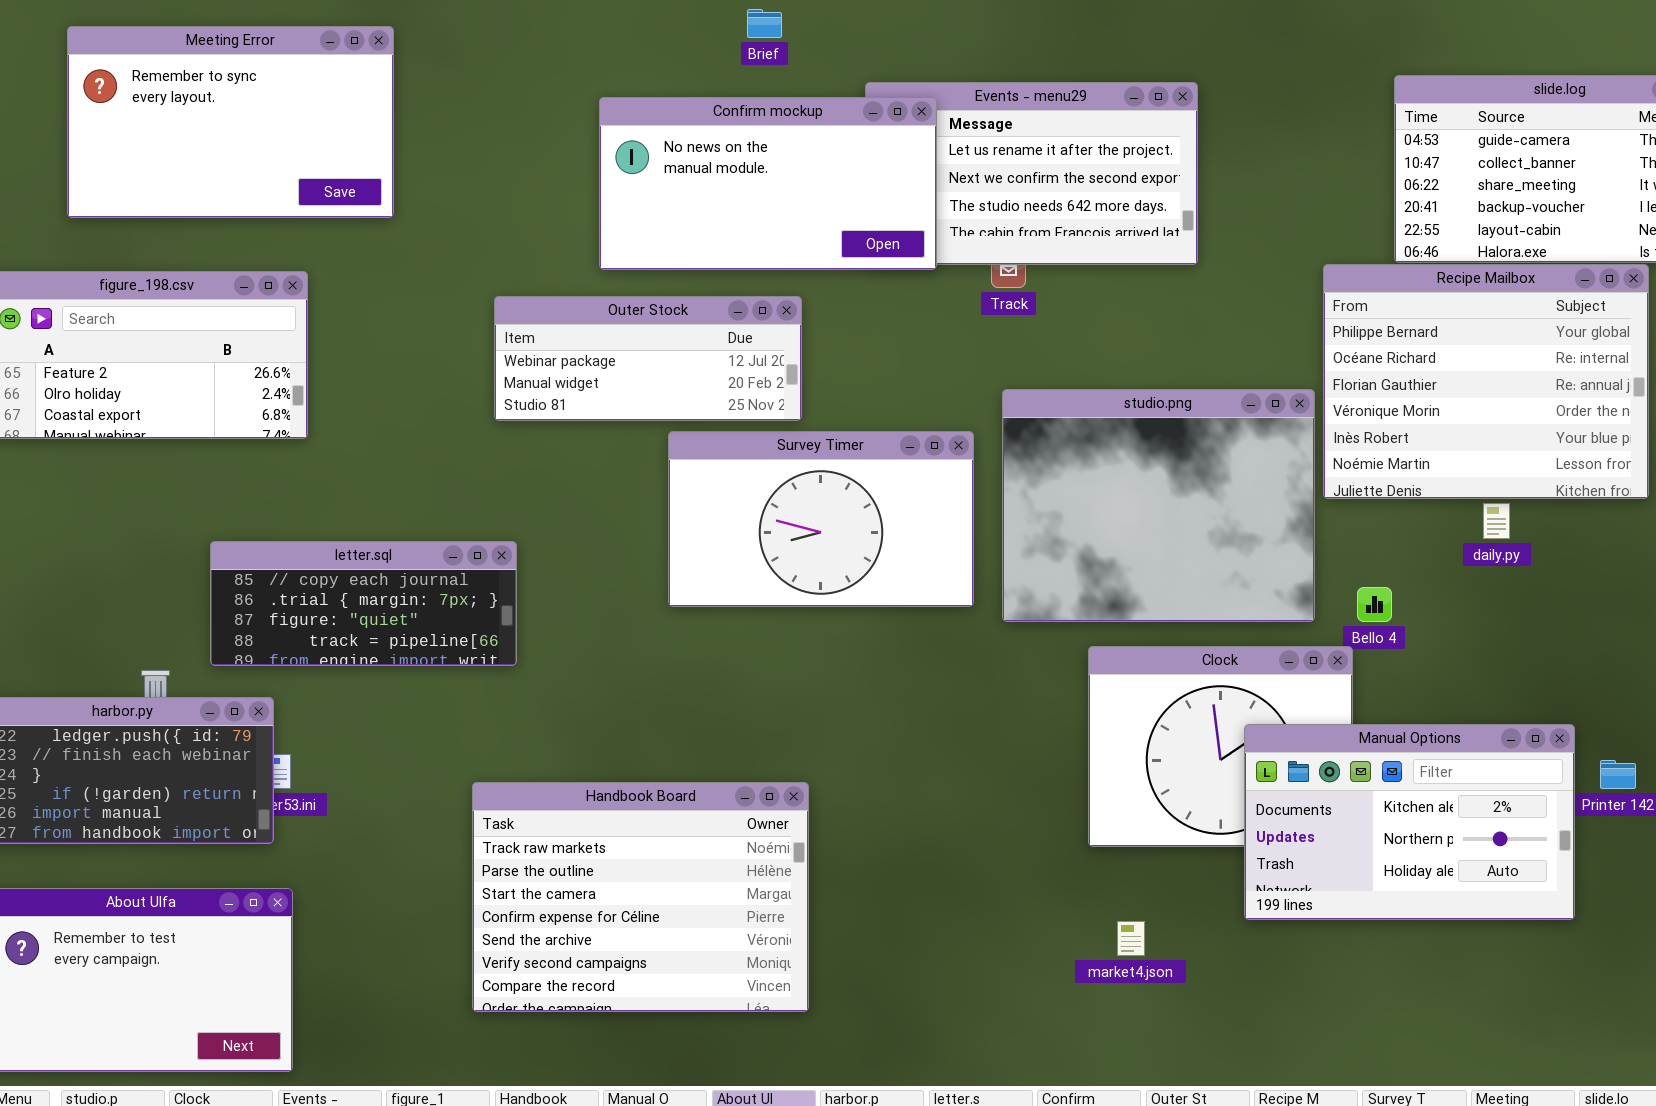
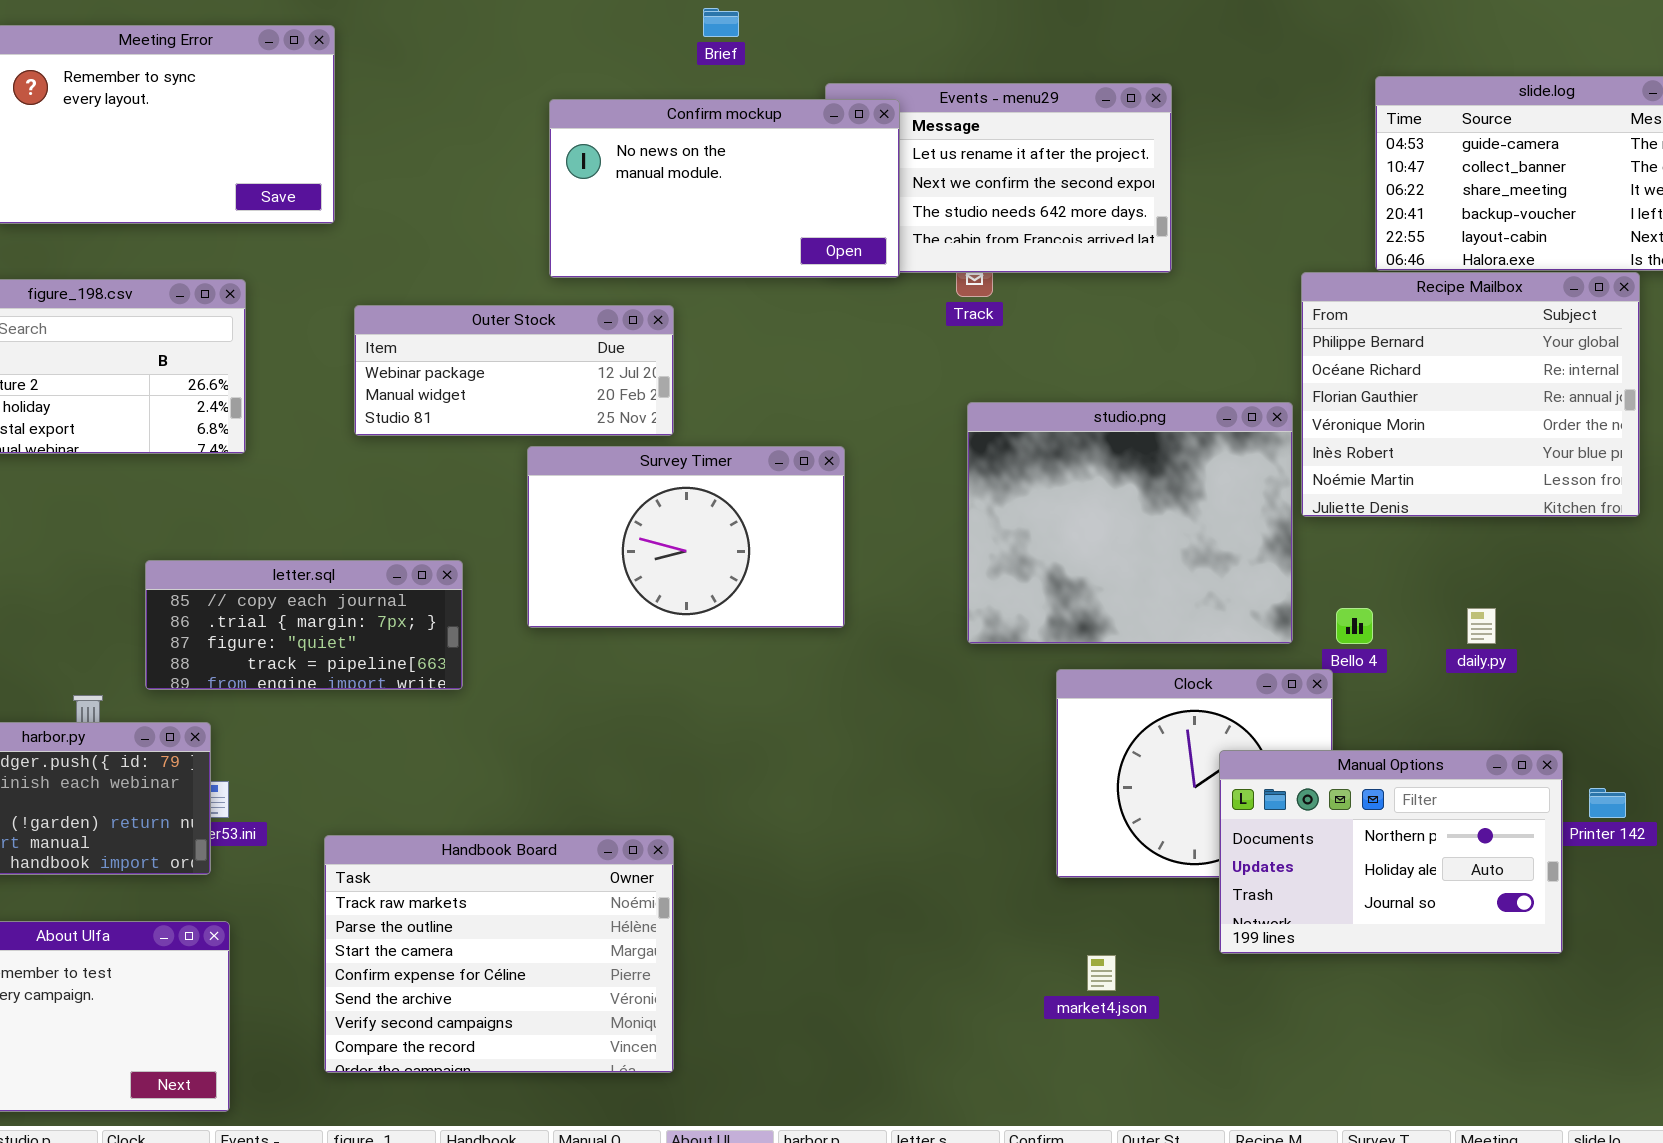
Outer Stock: [494,296,802,421] -> [354,305,674,436], moved
Survey Timer: [668,431,974,607] -> [527,446,845,628], moved
daily.py: [1483,503,1510,539] -> [1467,608,1496,644], moved
Manual Options: [1244,724,1575,920] -> [1219,750,1563,954], scrolled down 1 row
Handbook Board: [472,782,809,1012] -> [324,835,674,1073], moved

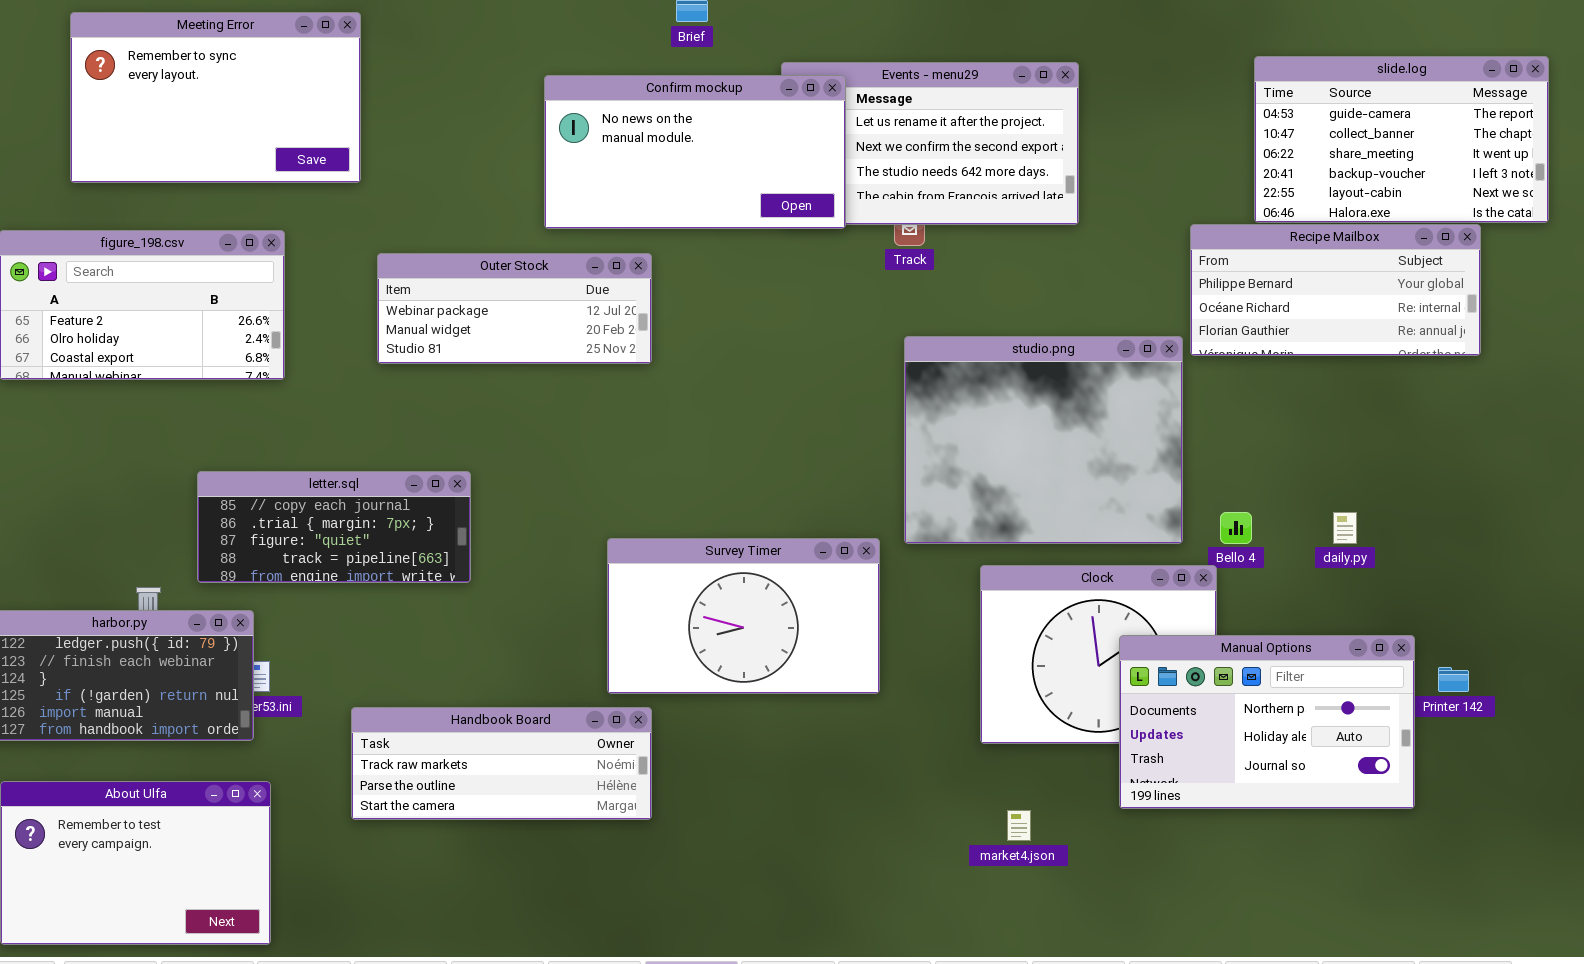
Recipe Mailbox: [1301,272,1640,517] -> [1190,224,1481,356], resized
Survey Timer: [527,446,845,628] -> [607,538,880,694], moved
Handbook Board: [324,835,674,1073] -> [351,707,652,820], resized

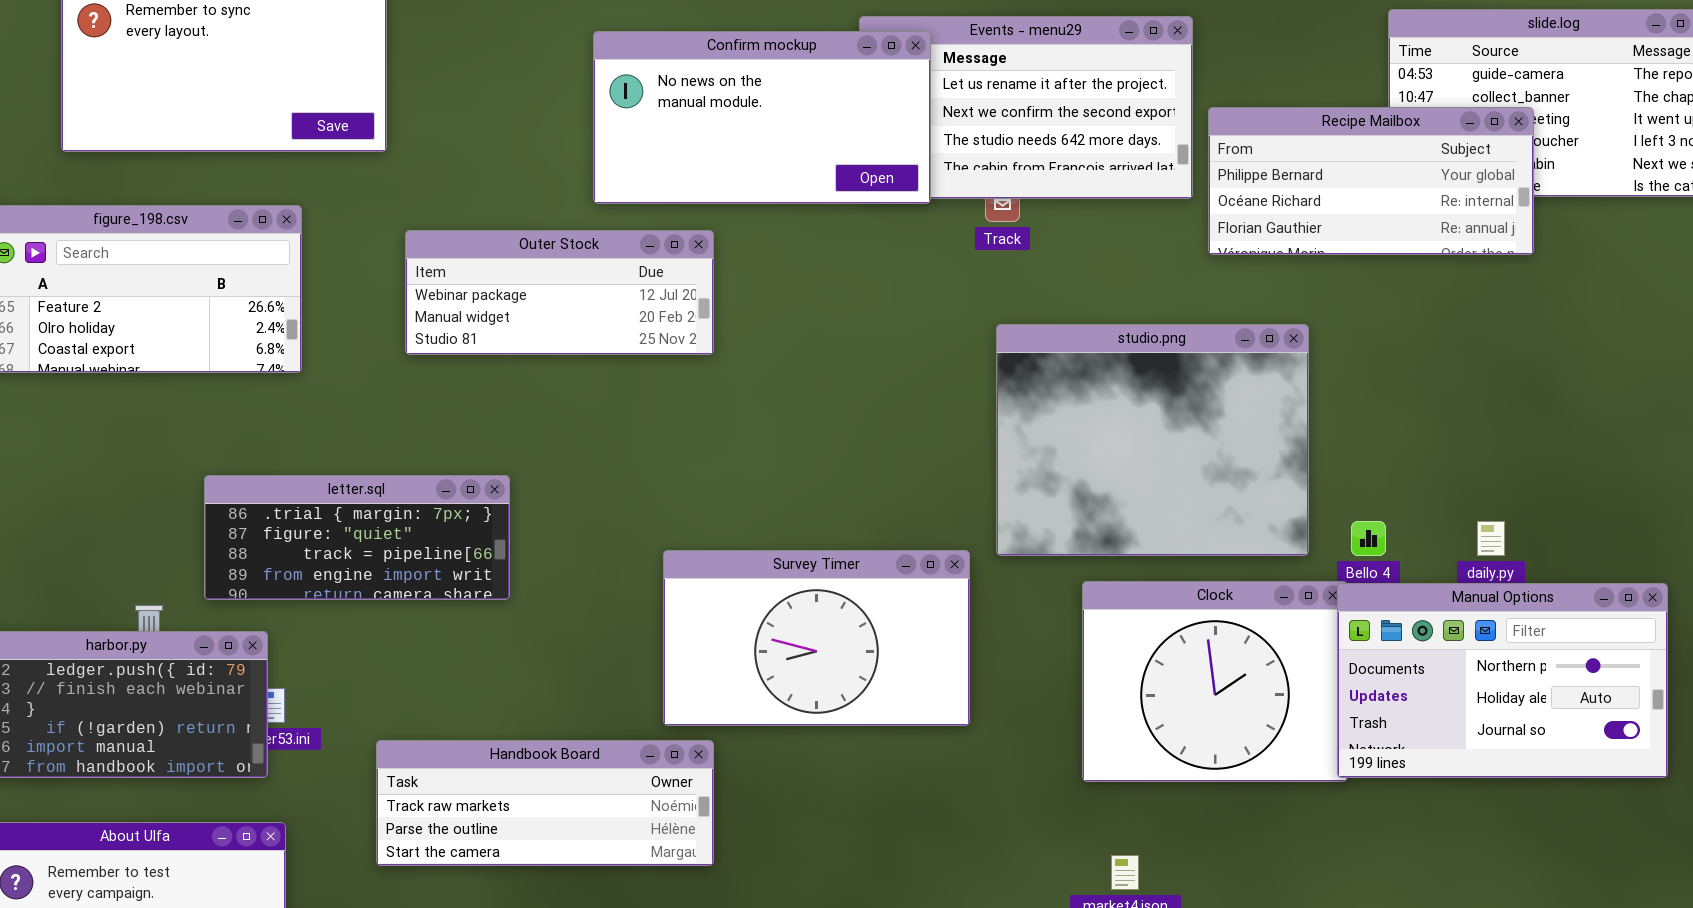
Recipe Mailbox: [1190,224,1481,356] -> [1208,107,1534,255], moved
letter.sql: [197,471,471,583] -> [204,475,510,600], scrolled down 1 row
Manual Options: [1119,635,1415,809] -> [1337,583,1668,778], moved

